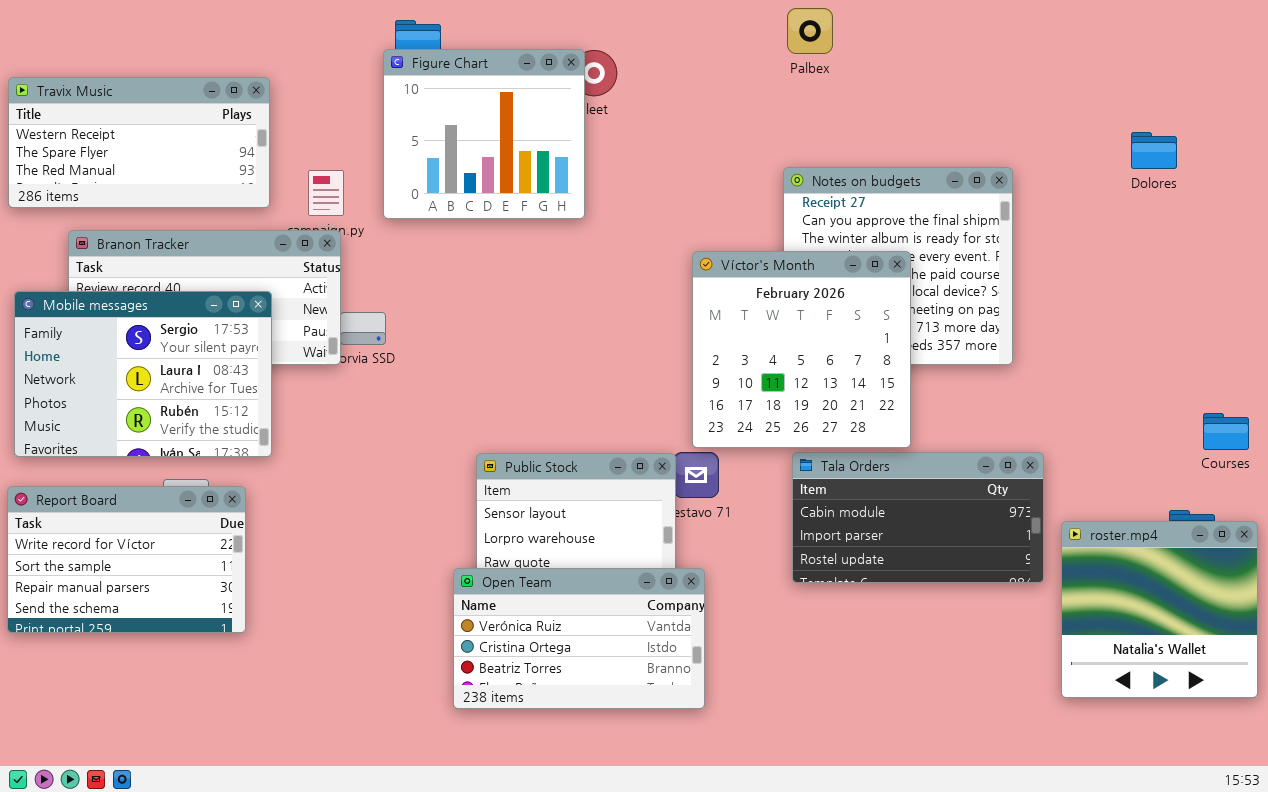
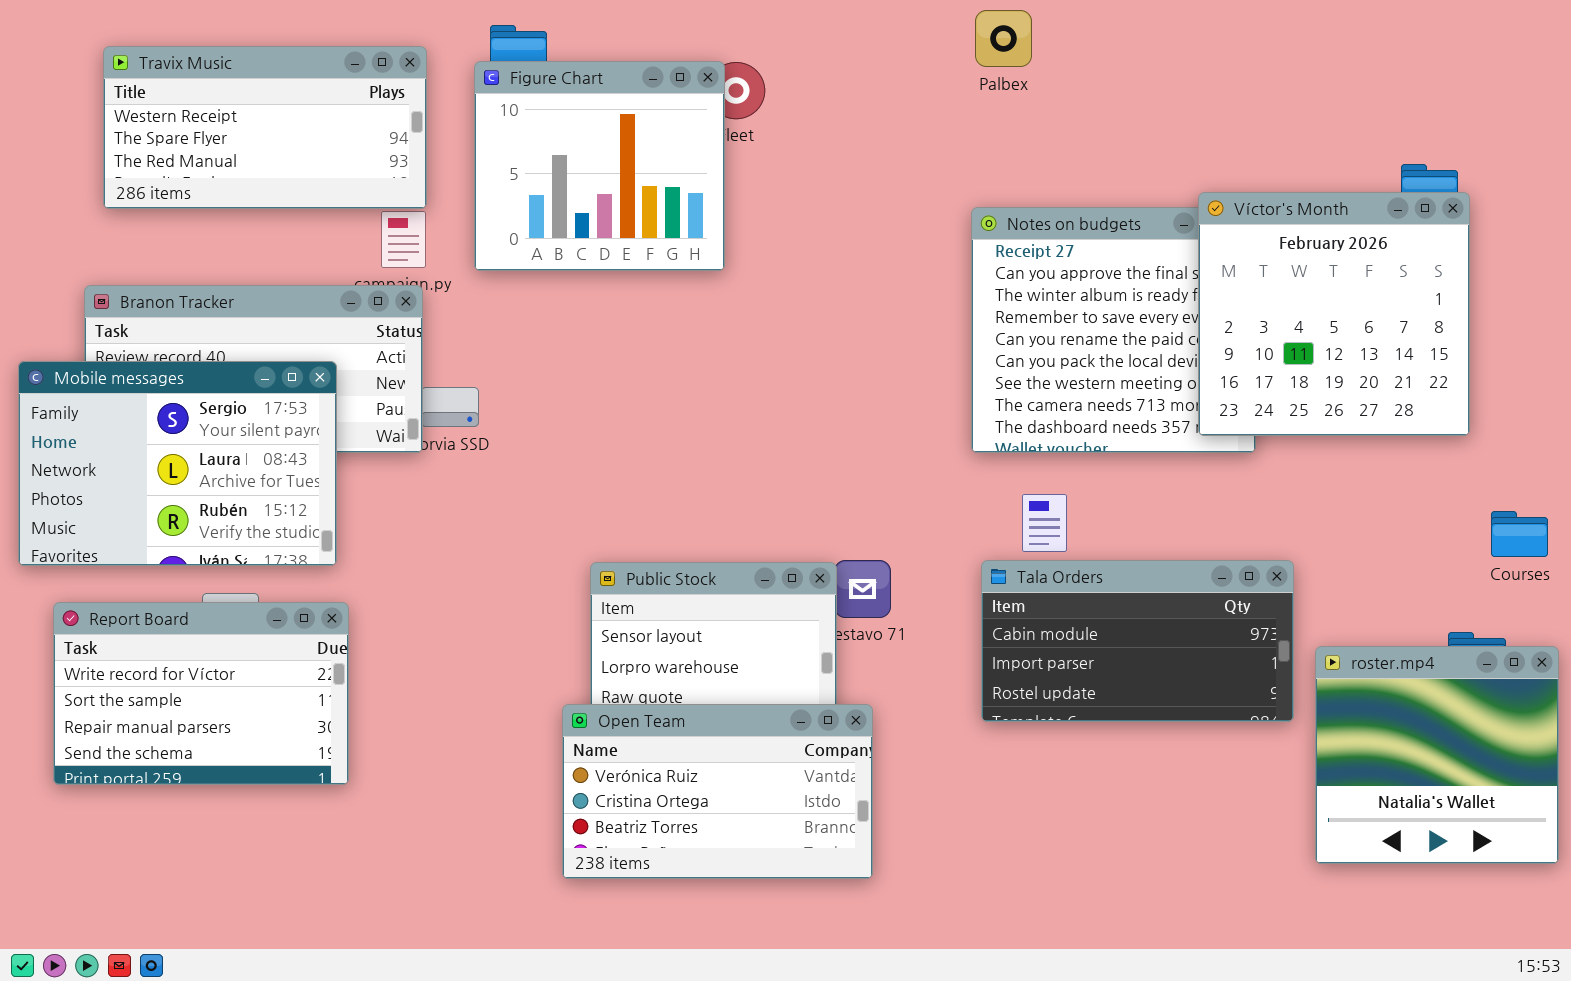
Travix Music: [8,77,270,208] -> [103,46,427,209], moved
Víctor's Month: [692,251,911,448] -> [1198,192,1470,436], moved
Report Board: [7,486,246,633] -> [53,602,349,785], moved

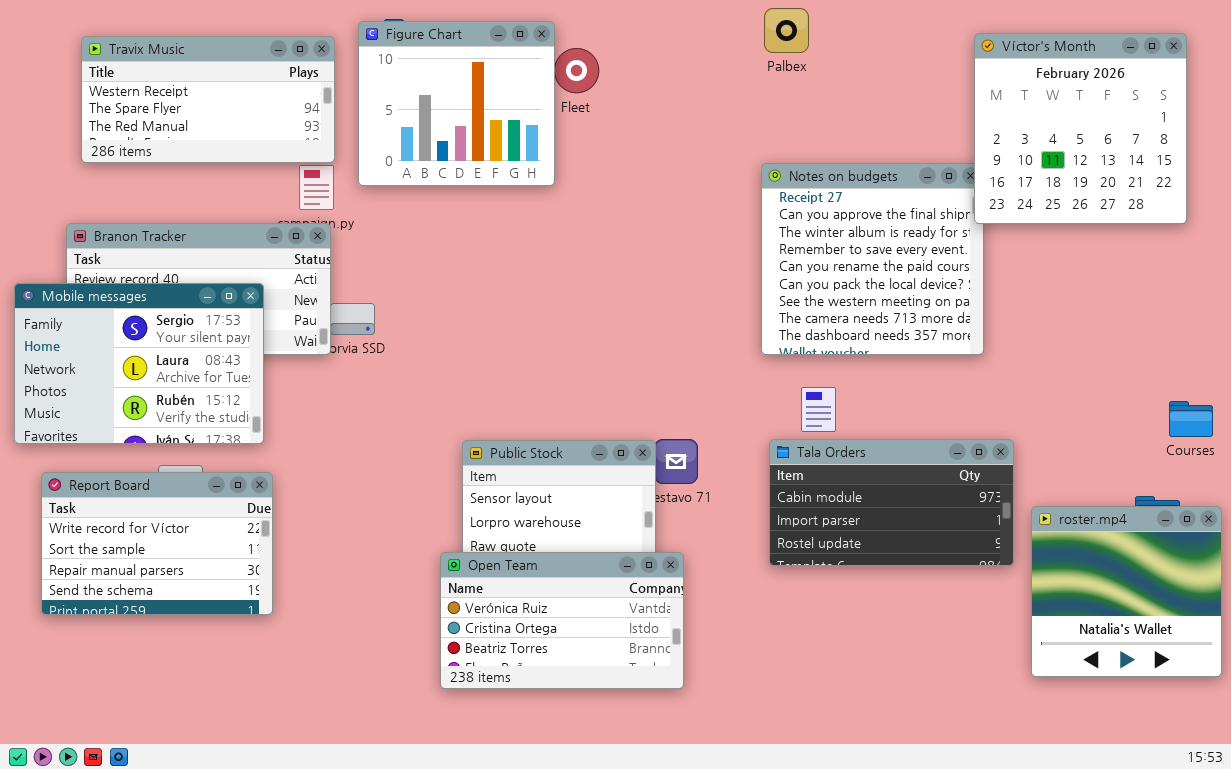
Figure Chart: [474,61,725,271] -> [358,21,555,186], moved
Víctor's Month: [1198,192,1470,436] -> [974,33,1187,224], moved

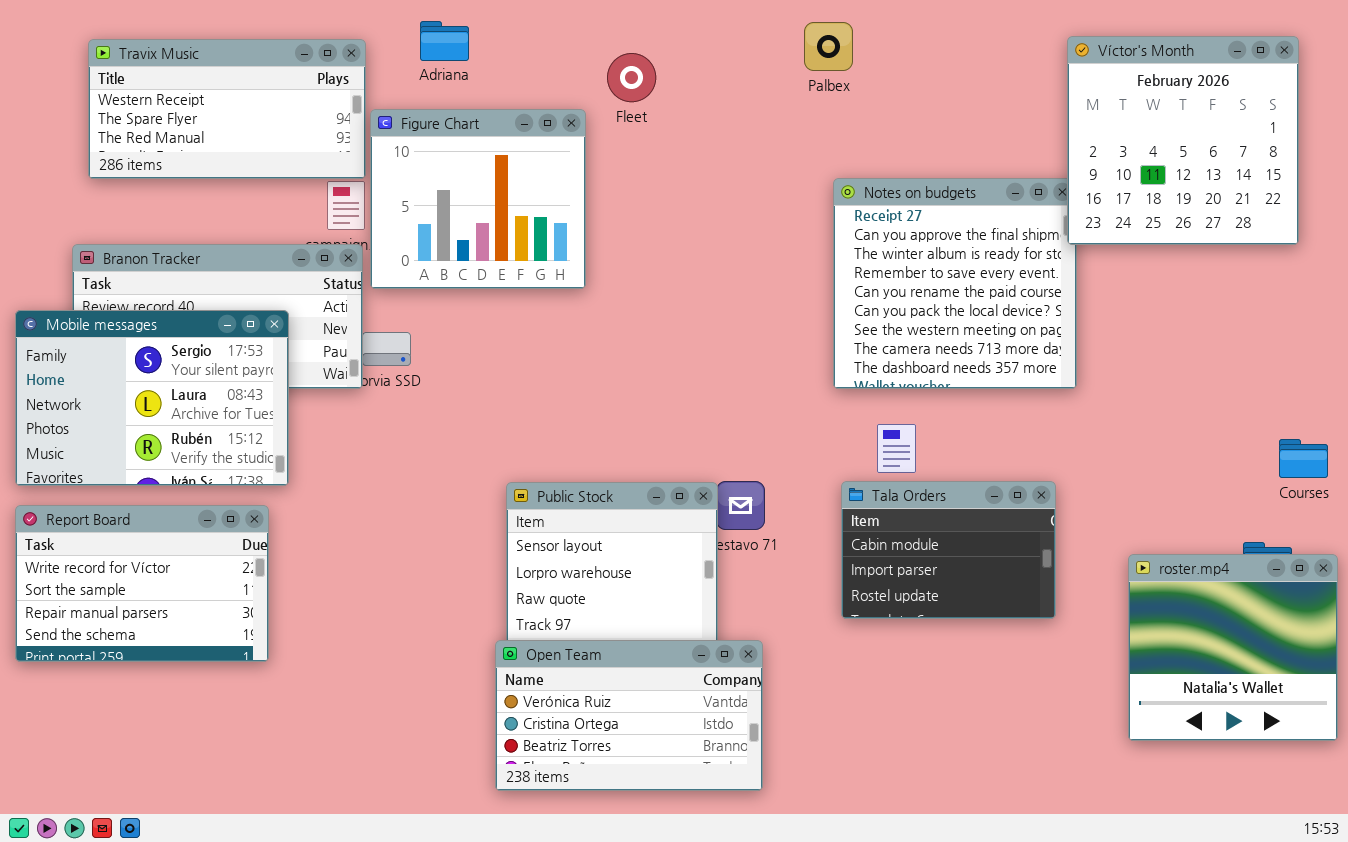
Palbex: [764,8,809,53] -> [804,22,853,71], moved
Figure Chart: [358,21,555,186] -> [370,109,586,289], moved
Tala Orders: [769,439,1014,566] -> [841,481,1056,619], resized
Report Board: [41,472,273,615] -> [15,505,269,662], moved
Open Team: [440,552,684,689] -> [495,640,763,791], moved

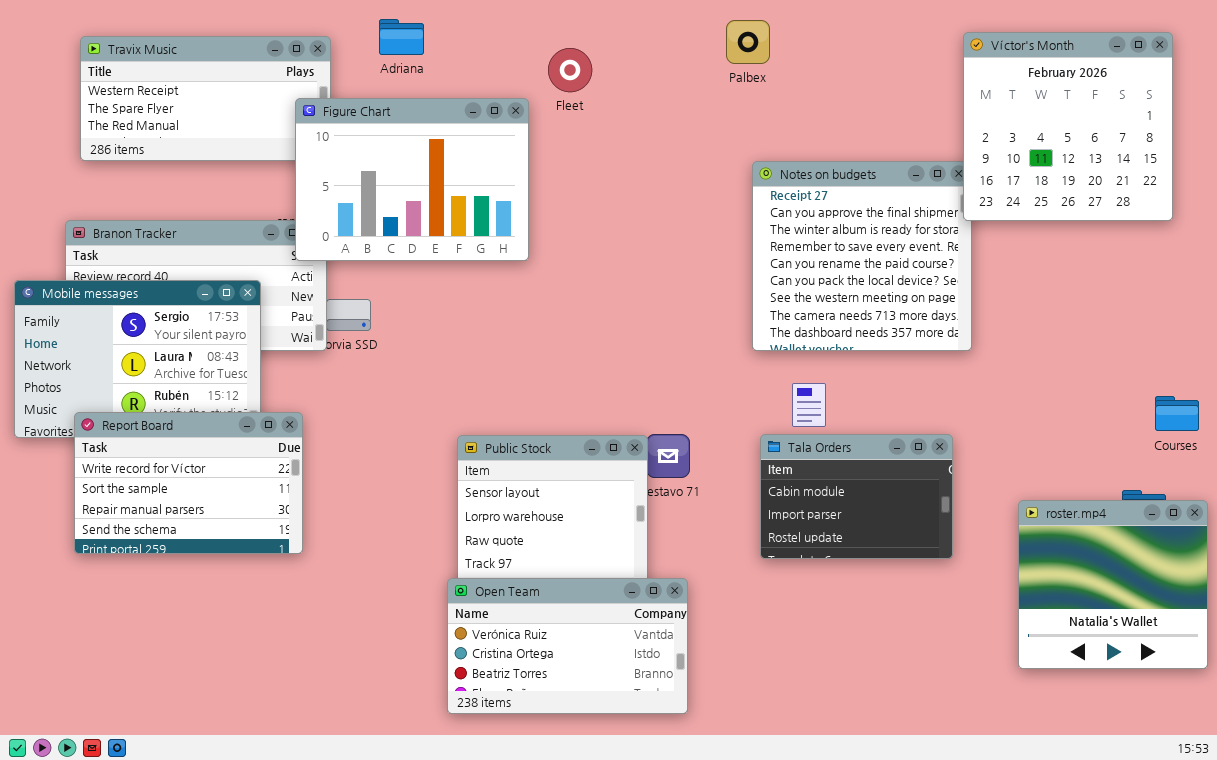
Figure Chart: [370,109,586,289] -> [295,98,529,261], resized
Report Board: [15,505,269,662] -> [74,412,303,554], moved

